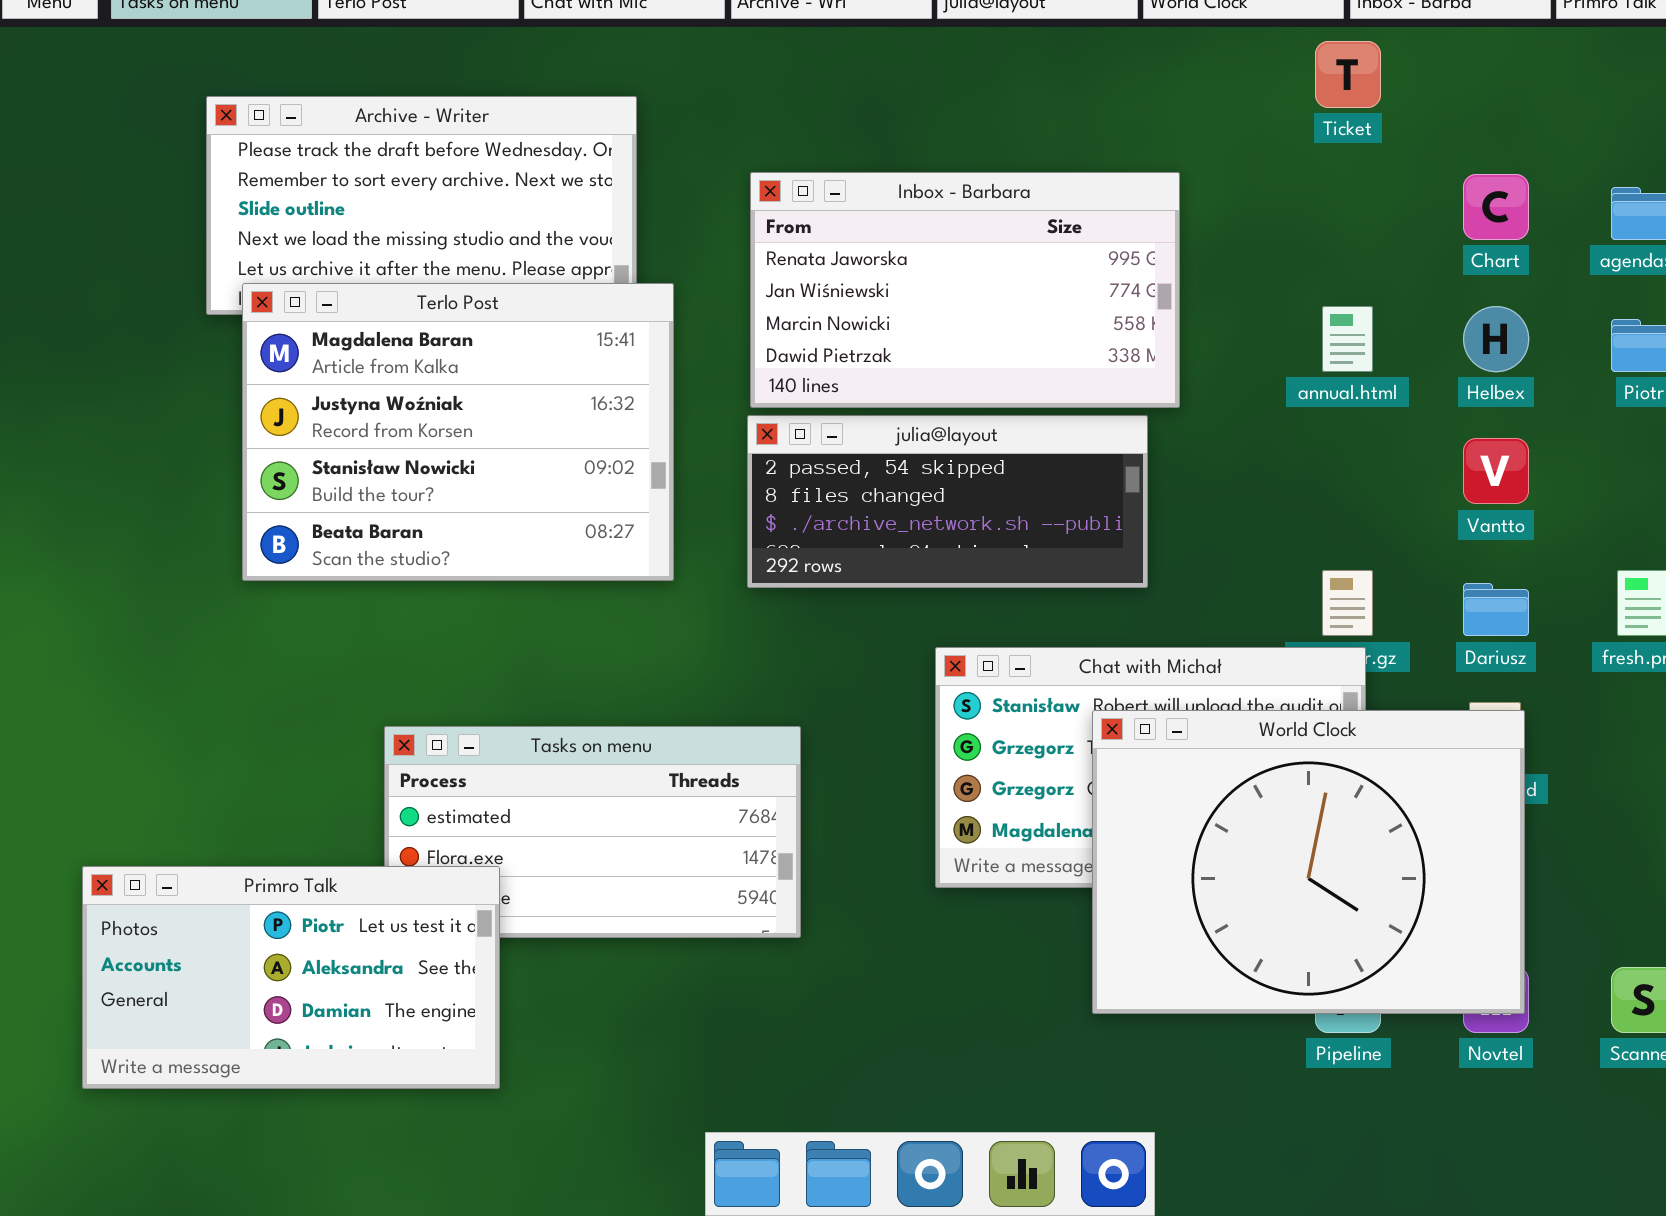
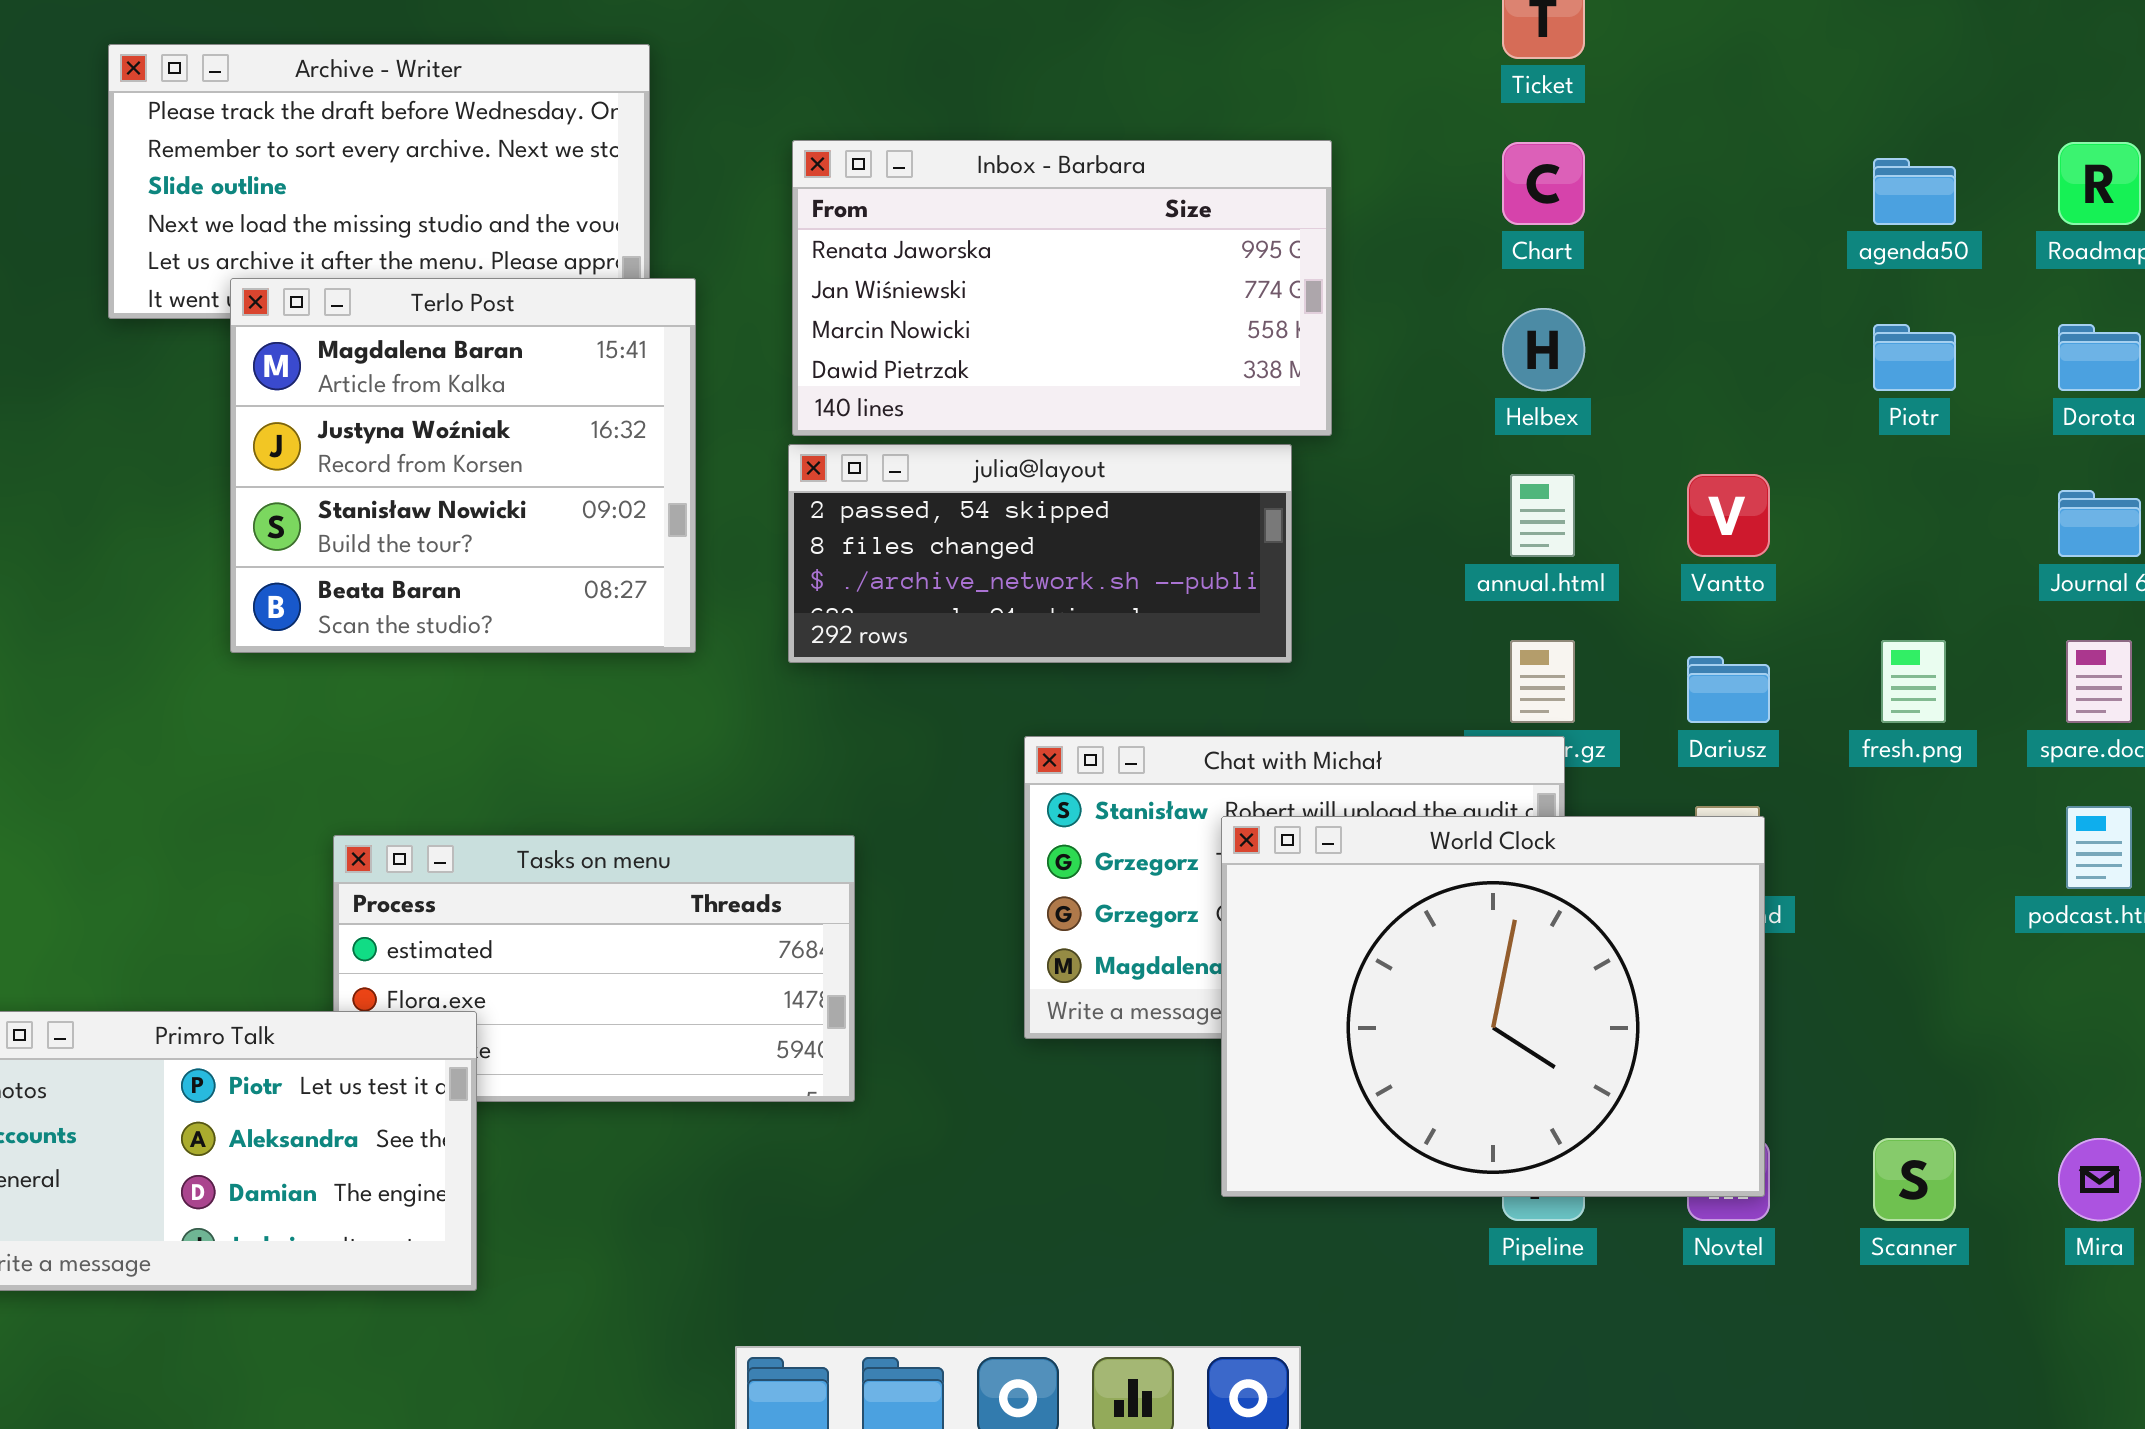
Chart: [1463,174,1529,240] -> [1502,142,1585,225], moved
Terlo Post: [242,283,674,581] -> [230,278,696,653], resized
annual.html: [1322,306,1373,372] -> [1510,474,1575,557], moved
Helbex: [1463,306,1529,372] -> [1502,308,1585,391], moved

